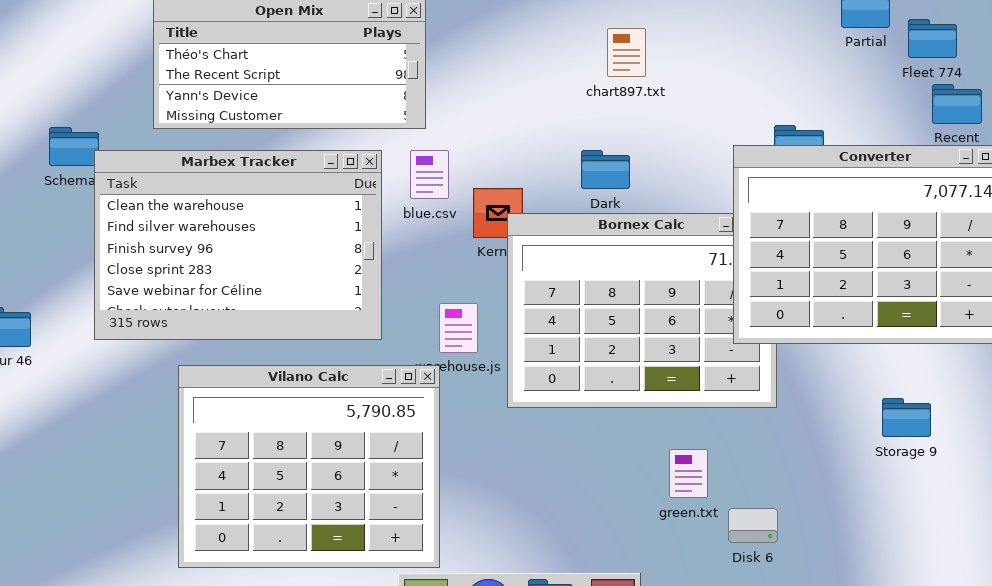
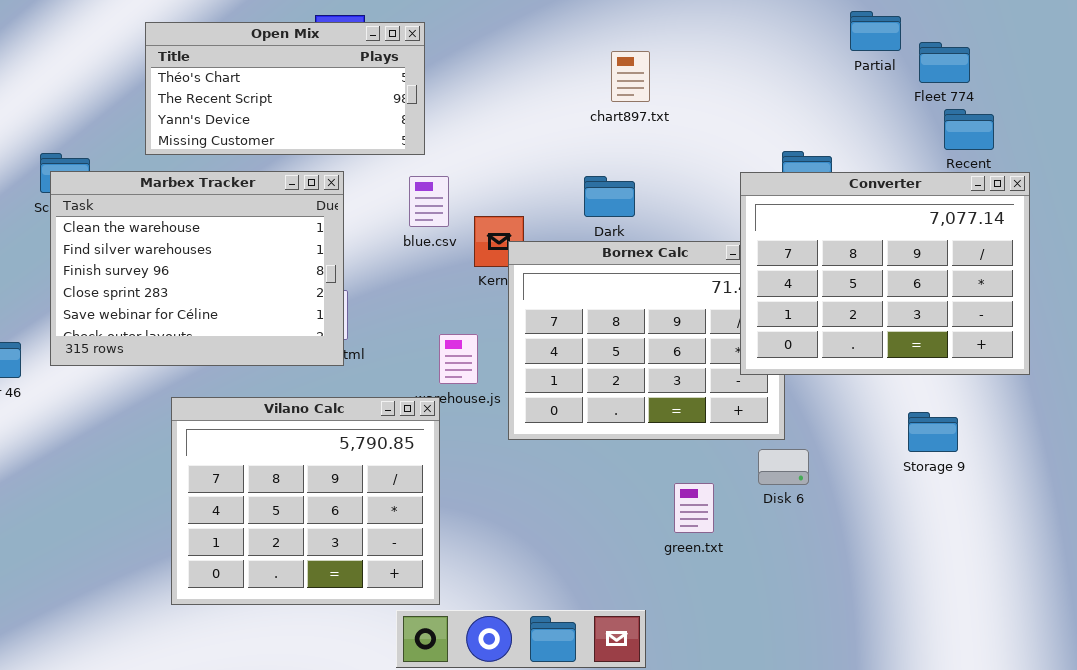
Marbex Tracker: [94,150,382,340] -> [50,171,344,366], moved
Storage 9: [882,398,931,437] -> [908,412,958,452], moved
Disk 6: [728,508,778,543] -> [758,449,809,485], moved

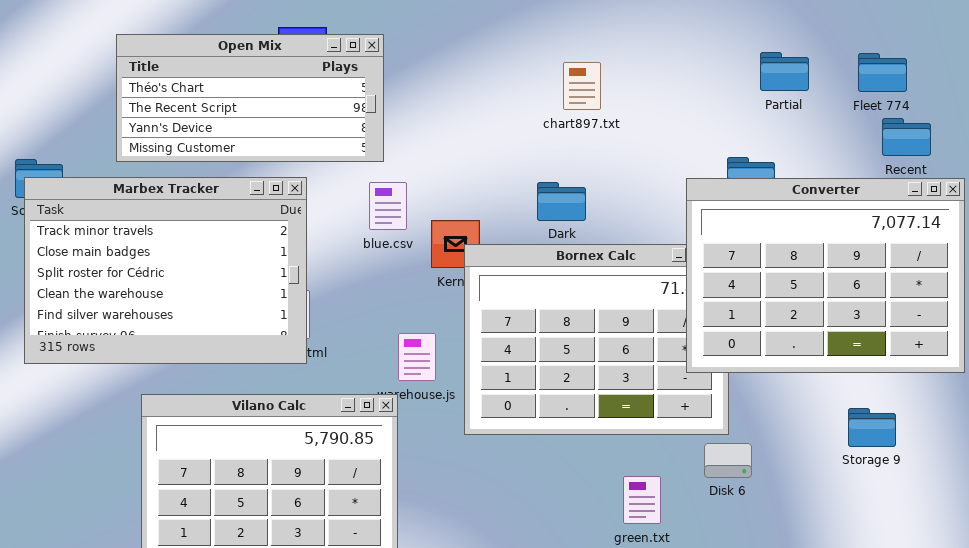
Partial: [850,11,901,51] -> [760,52,809,91], moved
Marbex Tracker: [50,171,344,366] -> [24,177,307,364], scrolled up 3 rows

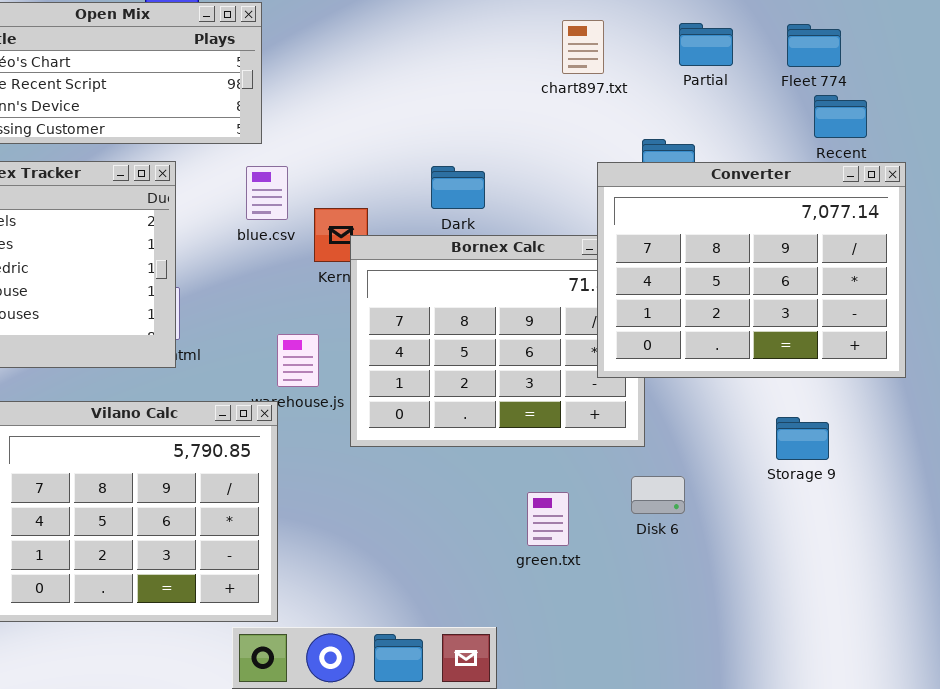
chart897.txt: [563,62,601,110] -> [562,20,604,74], moved
Disk 6: [704,443,752,478] -> [631,476,685,514], moved

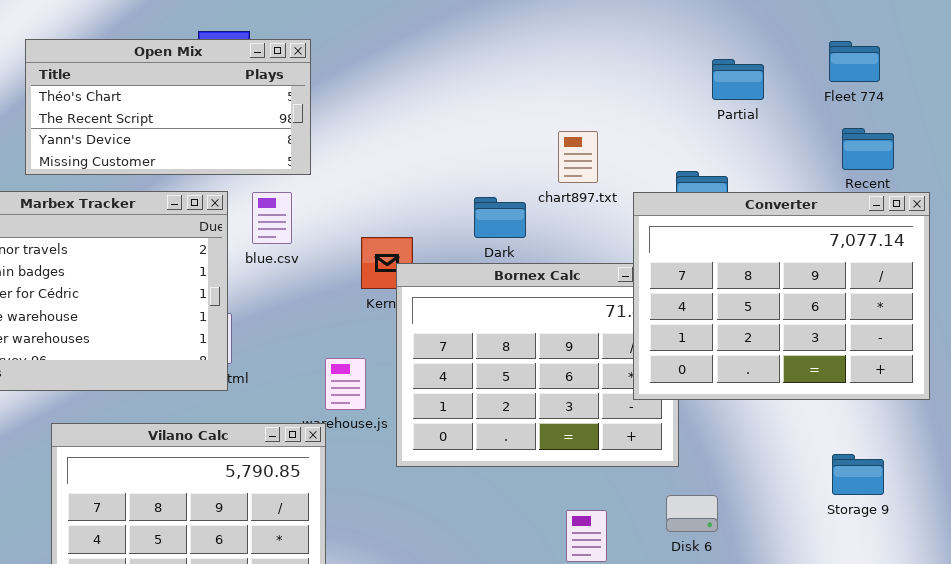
chart897.txt: [562,20,604,74] -> [558,131,598,183], moved
Fleet 774: [787,24,841,67] -> [829,41,880,82], moved
blue.csv: [246,166,288,220] -> [252,192,292,244], moved
Storage 9: [776,417,829,460] -> [832,454,884,495], moved

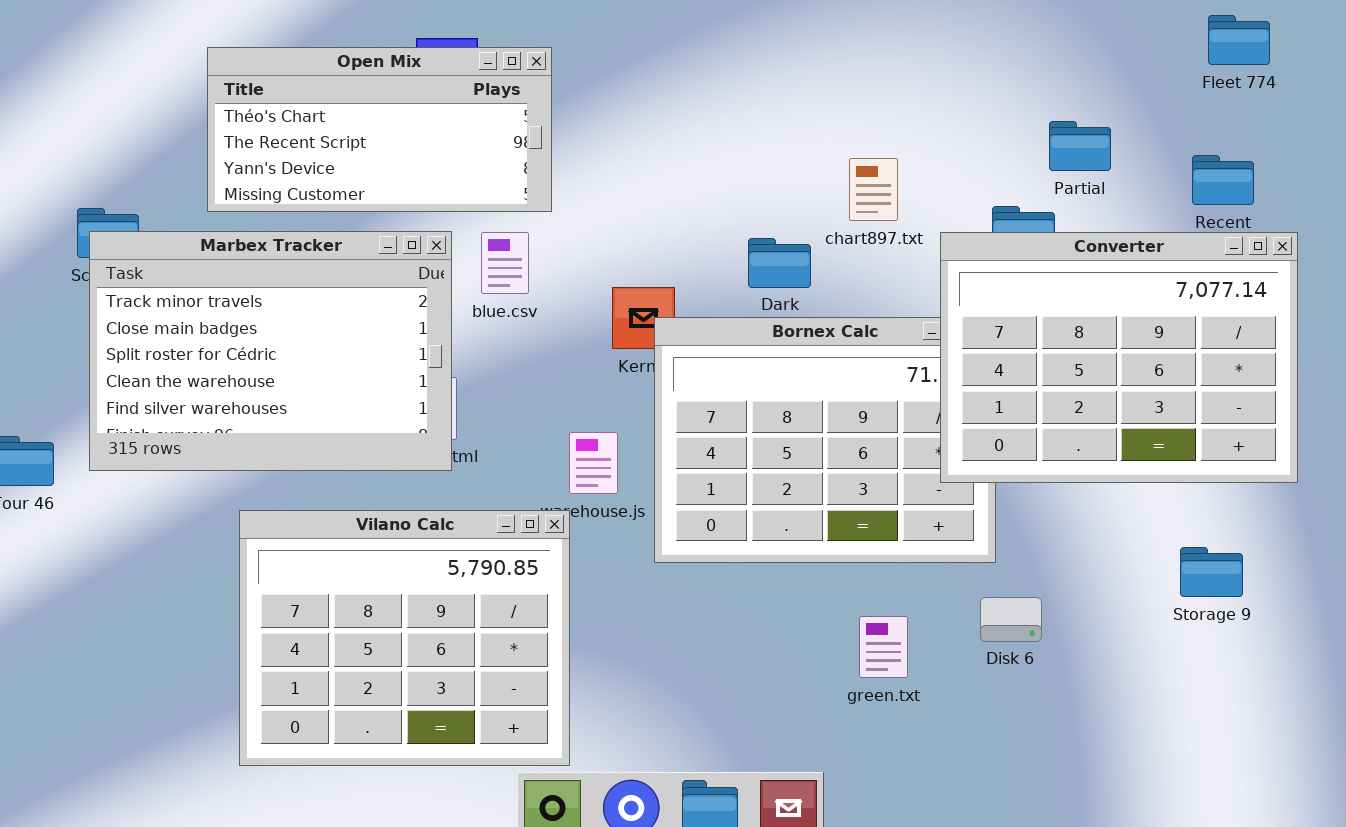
Fleet 774: [829,41,880,82] -> [1208,15,1270,65], moved
Partial: [712,59,764,100] -> [1049,121,1111,171], moved

